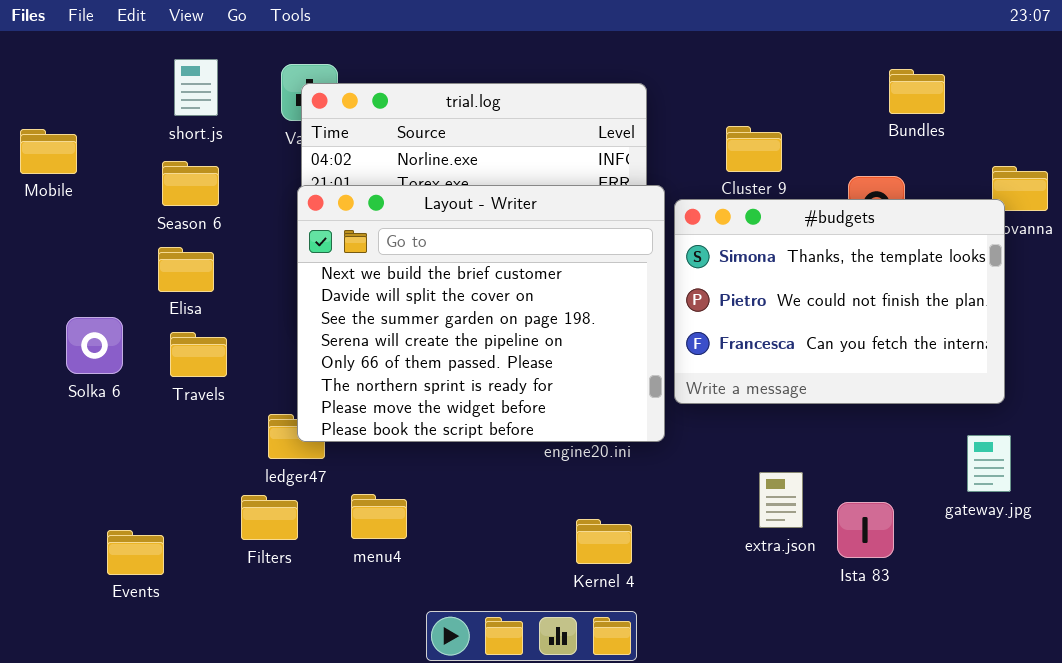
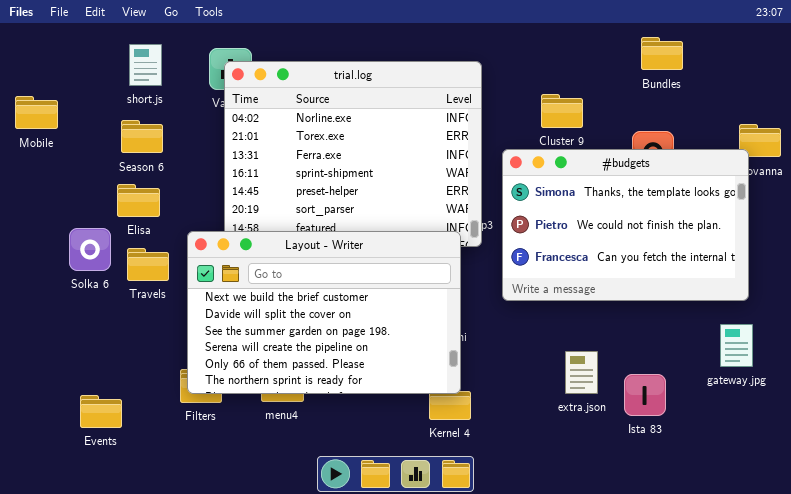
Bundles: [889,69,945,114] -> [641,37,683,70], moved
Layout - Writer: [297,185,665,442] -> [187,231,461,394], moved, resized
Solka 6: [66,317,123,374] -> [69,228,111,271], moved

